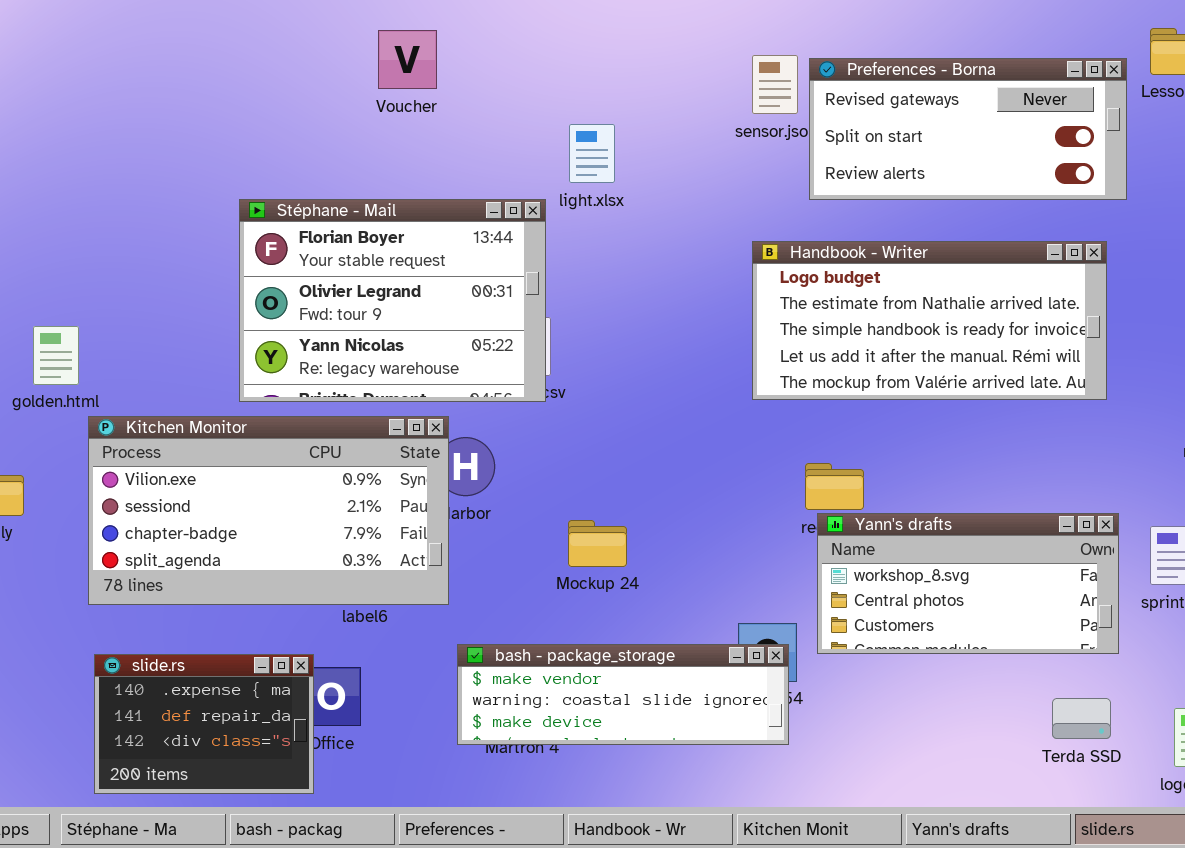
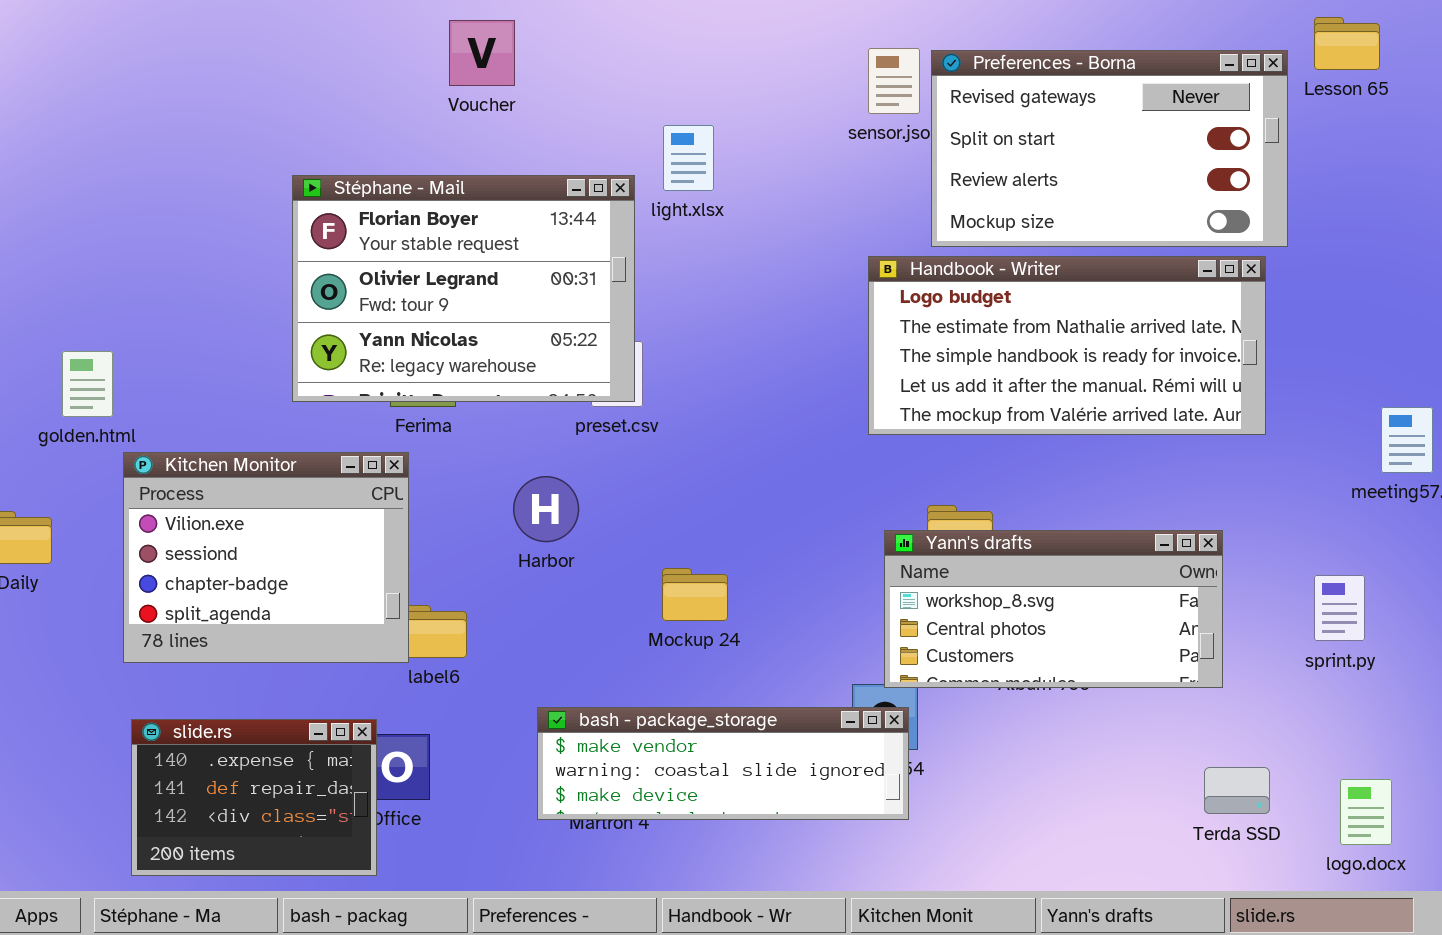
Preferences - Borna: [809,58,1127,200] -> [931,50,1288,247], resized
Stéphane - Mail: [239,199,546,402] -> [292,175,635,402], moved
Kitchen Monitor: [88,416,449,605] -> [123,452,409,663], resized
Yann's drafts: [817,513,1119,654] -> [884,530,1223,688], moved

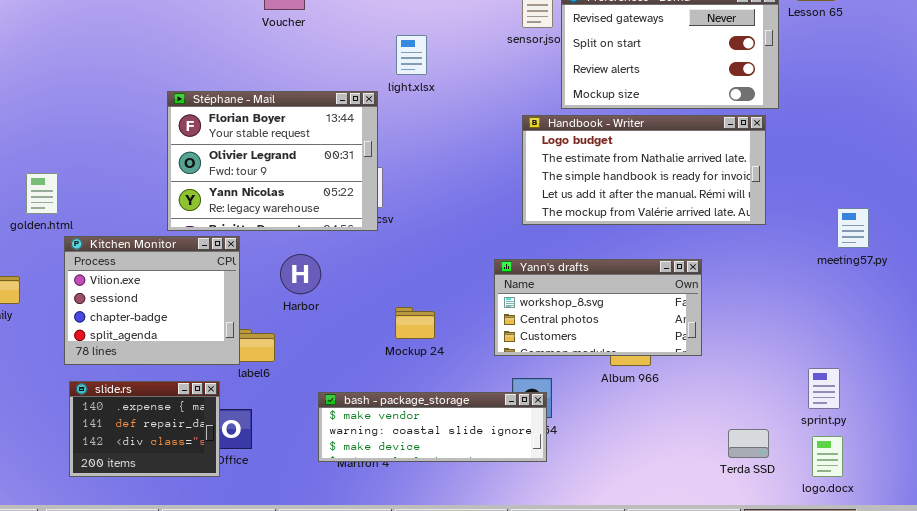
Stéphane - Mail: [292,175,635,402] -> [167,91,378,231], moved
Harbor: [513,476,579,542] -> [280,254,321,294], moved
Yann's drafts: [884,530,1223,688] -> [494,259,702,356], moved
sprint.py: [1314,575,1365,641] -> [808,368,840,409], moved
slide.rs: [131,719,377,876] -> [69,381,220,477], moved

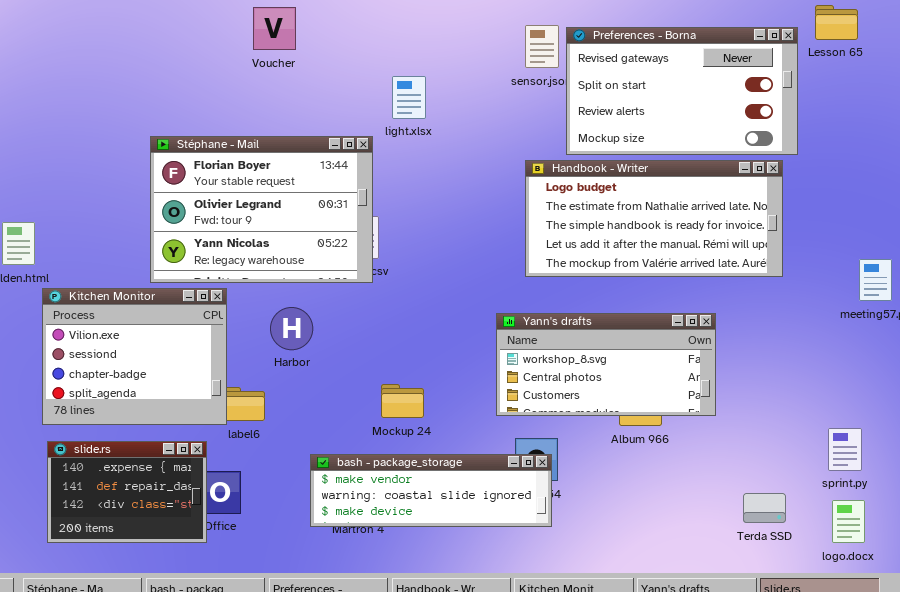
Mockup 24: [395,307,435,339] -> [381,384,424,418], moved

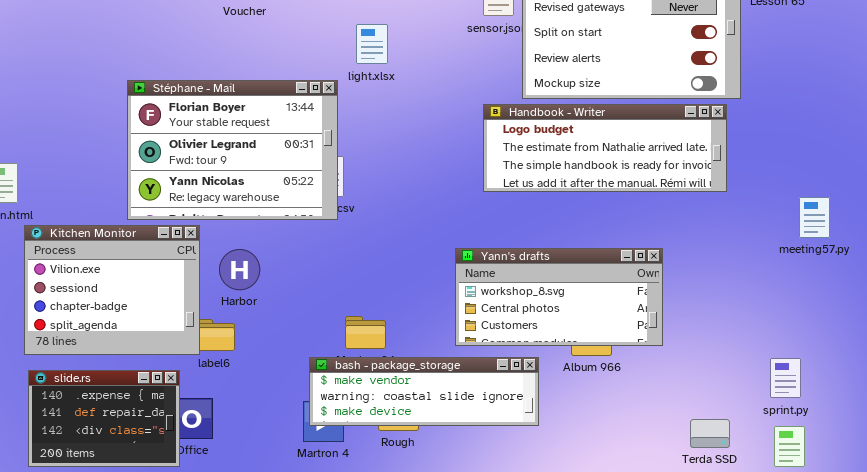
Handbook - Writer: [525,160,783,277] -> [483,104,727,192], resized
Harbor: [270,307,313,350] -> [219,249,260,290], moved
bash - package_storage: [310,454,552,527] -> [309,357,539,426], moved

